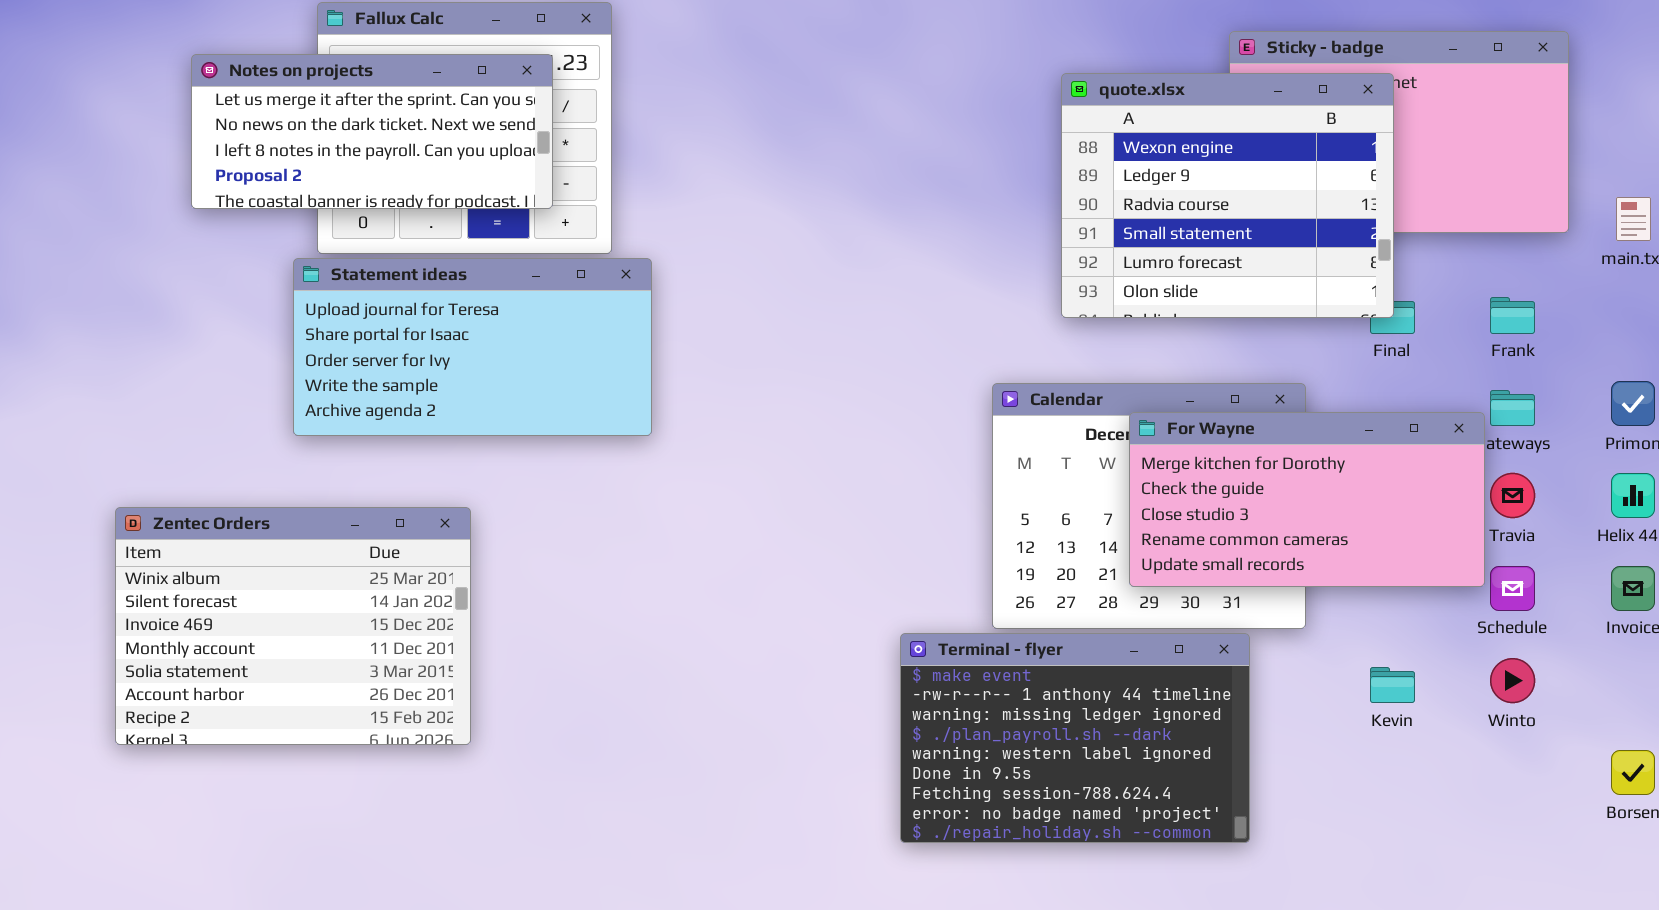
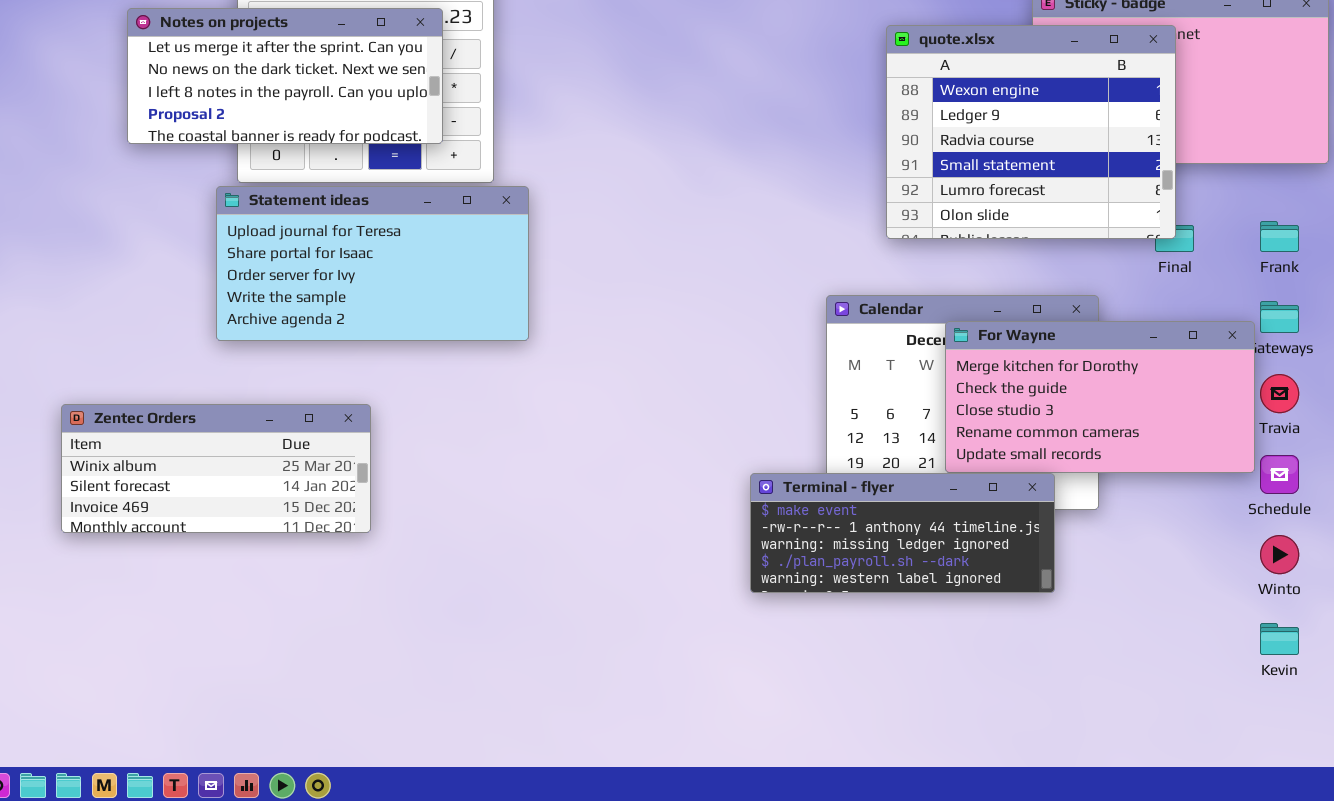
Zentec Orders: [115,507,471,745] -> [61,404,371,533], resized
Terminal - flyer: [900,633,1250,843] -> [750,473,1055,593], moved, resized
Kevin: [1370,667,1415,703] -> [1260,623,1299,655], moved

